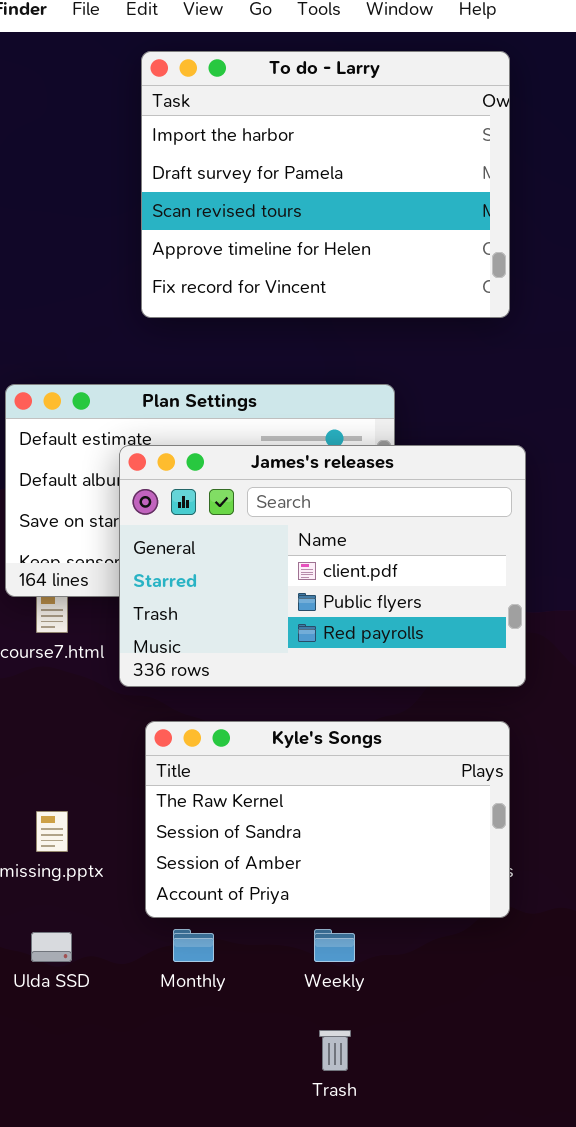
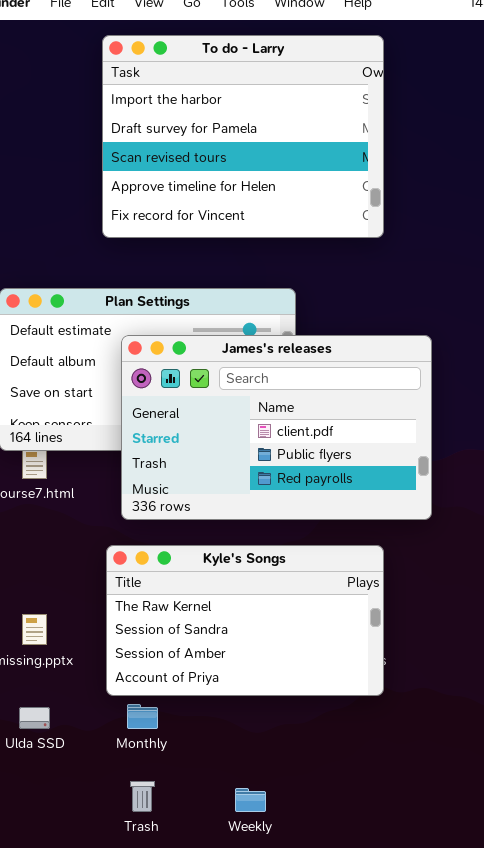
James's releases: [119,445,526,687] -> [121,335,432,520], moved
Weekly: [314,929,355,962] -> [235,788,266,812], moved
Trash: [319,1030,351,1071] -> [130,781,155,812], moved

